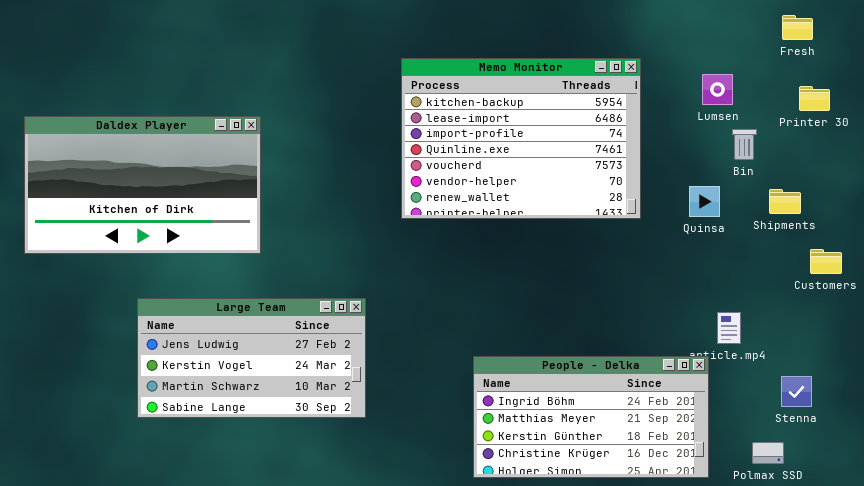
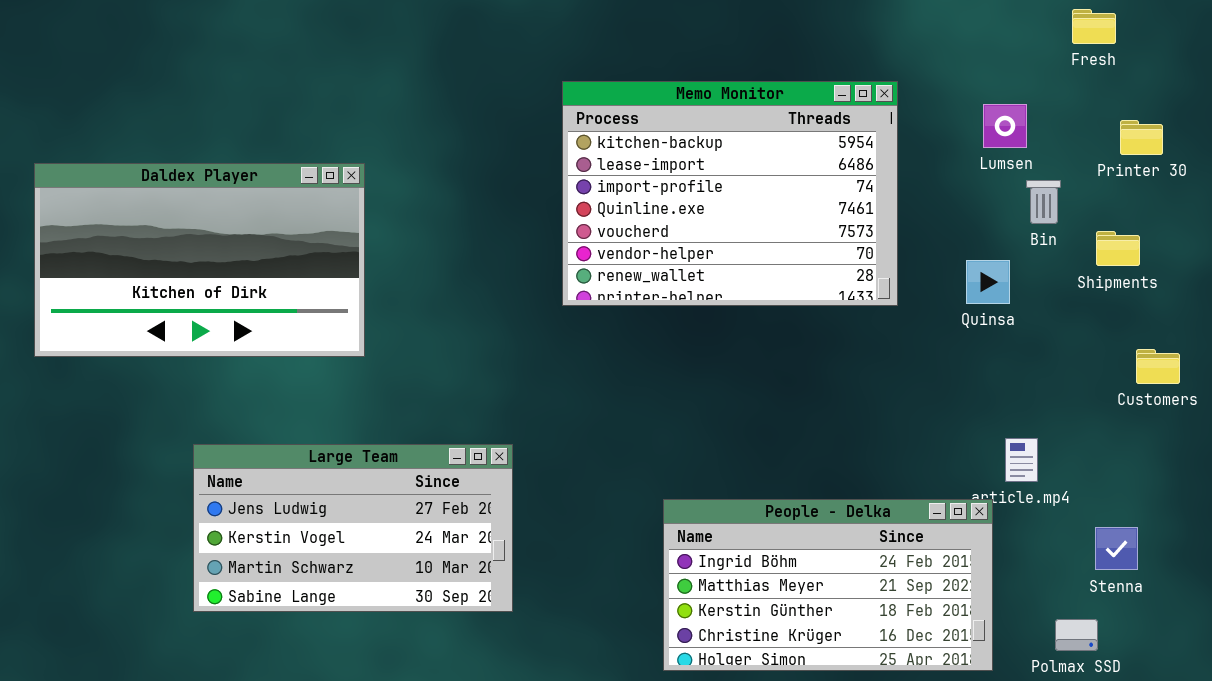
Fresh: [782,15,813,40] -> [1072,9,1116,44], moved
Shipments: [769,189,801,214] -> [1096,231,1140,266], moved
Large Team: [137,298,366,418] -> [193,444,513,612], moved

